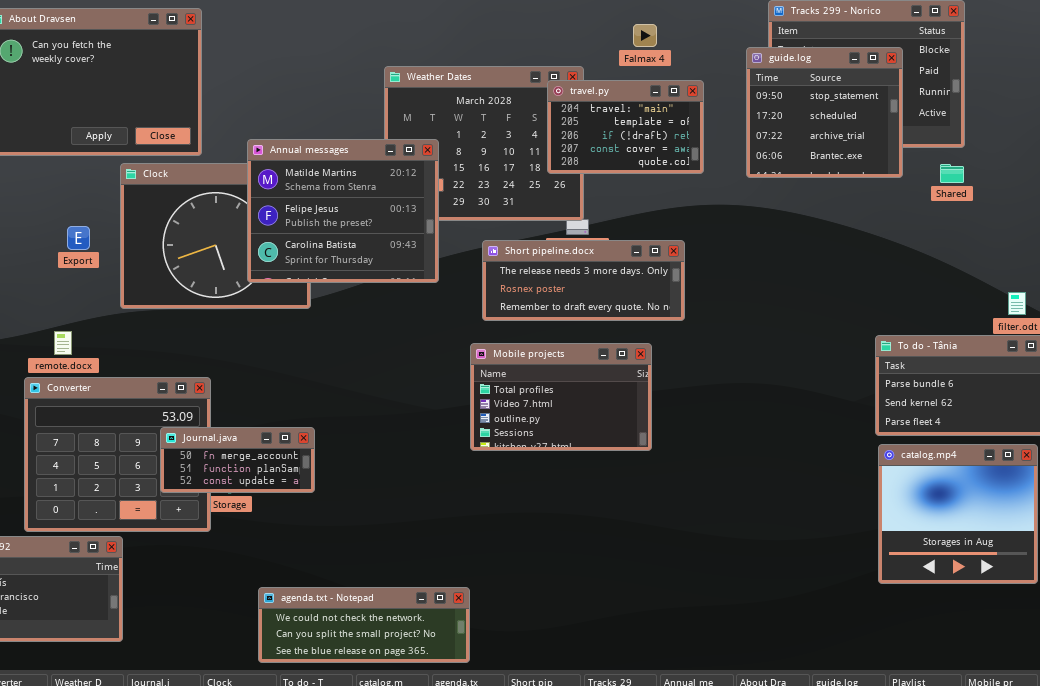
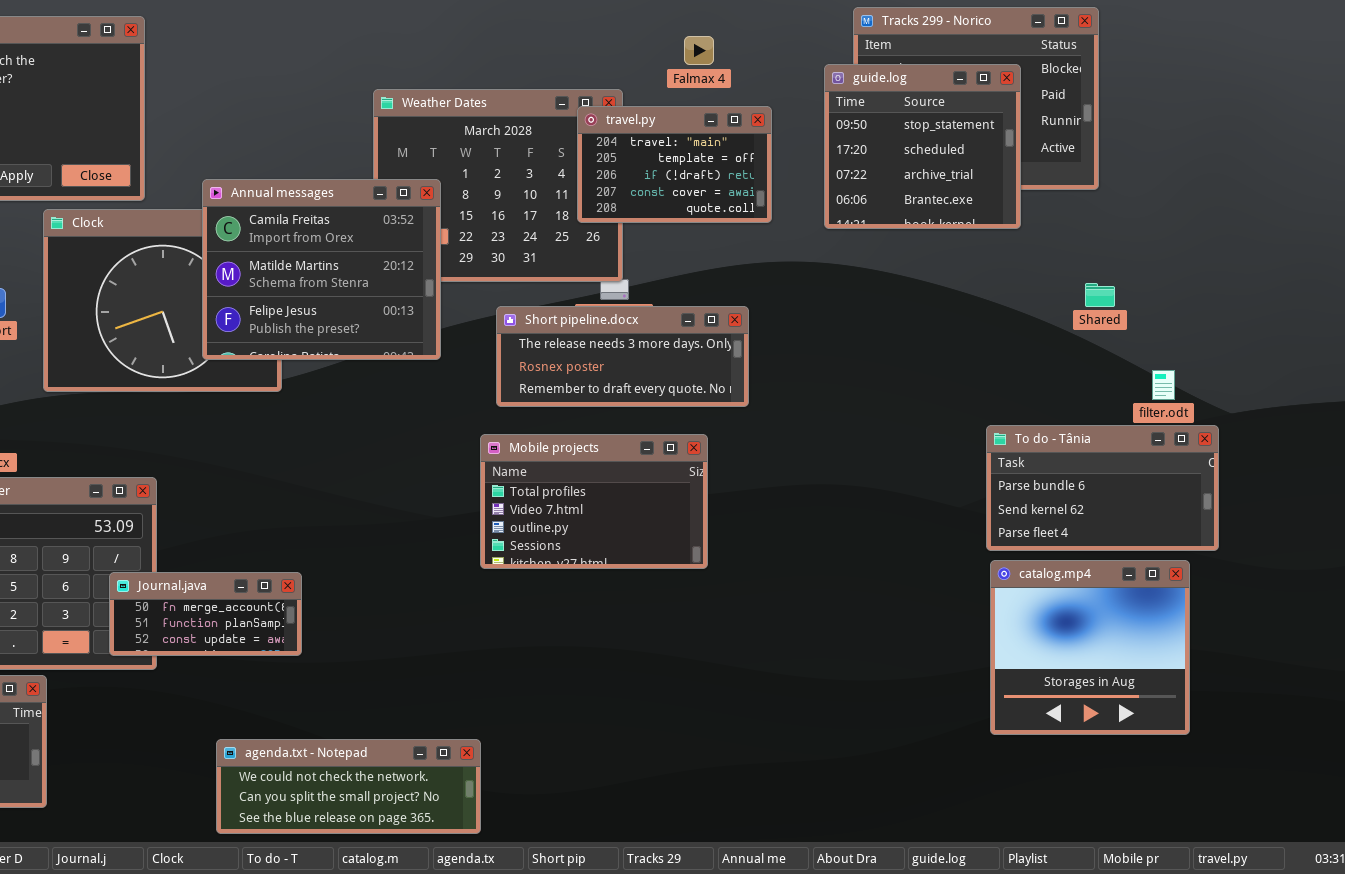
Annual messages: [247,139,439,283] -> [202,179,441,360], scrolled up 1 row
Shared: [940,164,964,183] -> [1085,283,1115,307], moved
Journal.java: [160,427,315,493] -> [109,572,302,656], moved

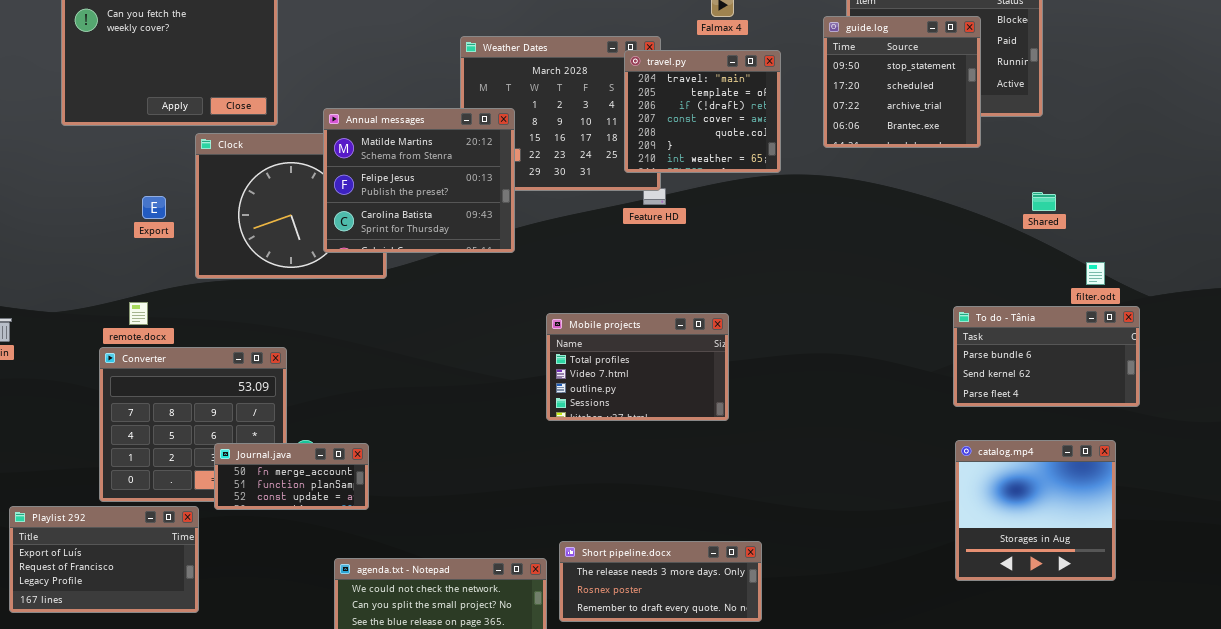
travel.py: [577,106,772,223] -> [624,50,781,173], resized
Annual messages: [202,179,441,360] -> [323,108,515,253], scrolled down 1 row
Short pipeline.docx: [496,306,749,407] -> [559,541,762,622], moved
catalog.mp4: [990,560,1190,735] -> [955,440,1116,581], moved
Journal.java: [109,572,302,656] -> [214,443,369,510], moved

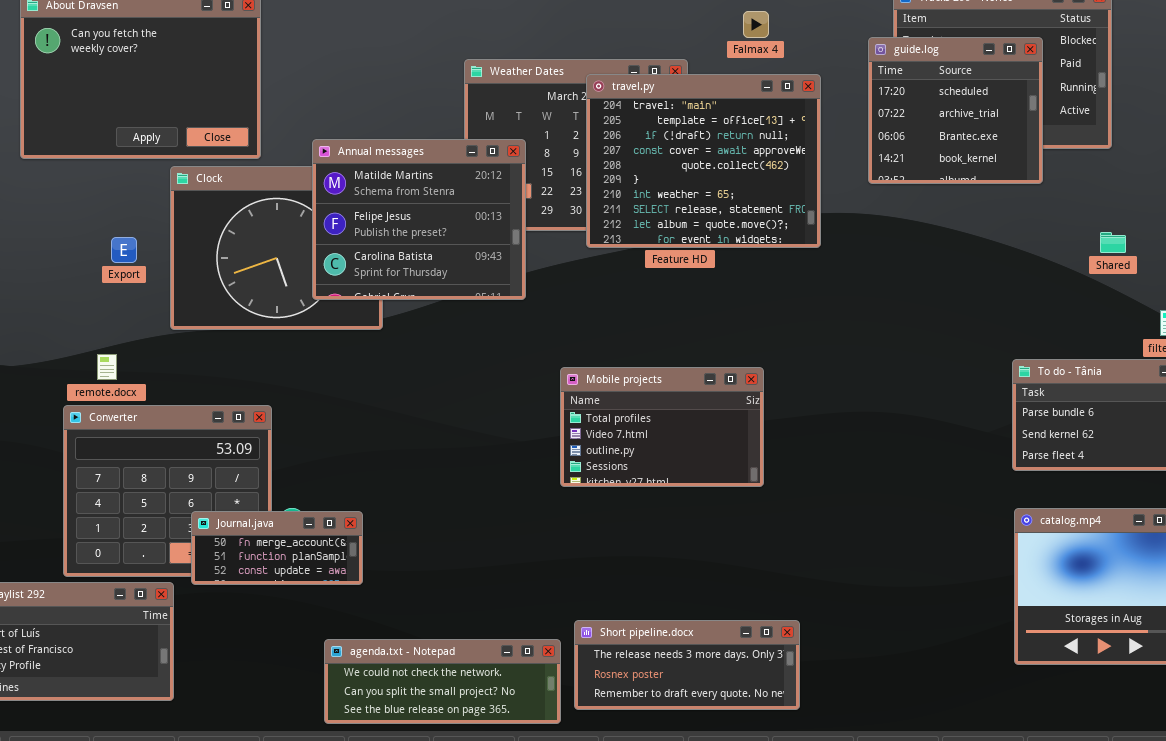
guide.log: [823,16,981,148] -> [868,37,1043,184], scrolled down 1 row
travel.py: [624,50,781,173] -> [586,74,821,248], resized

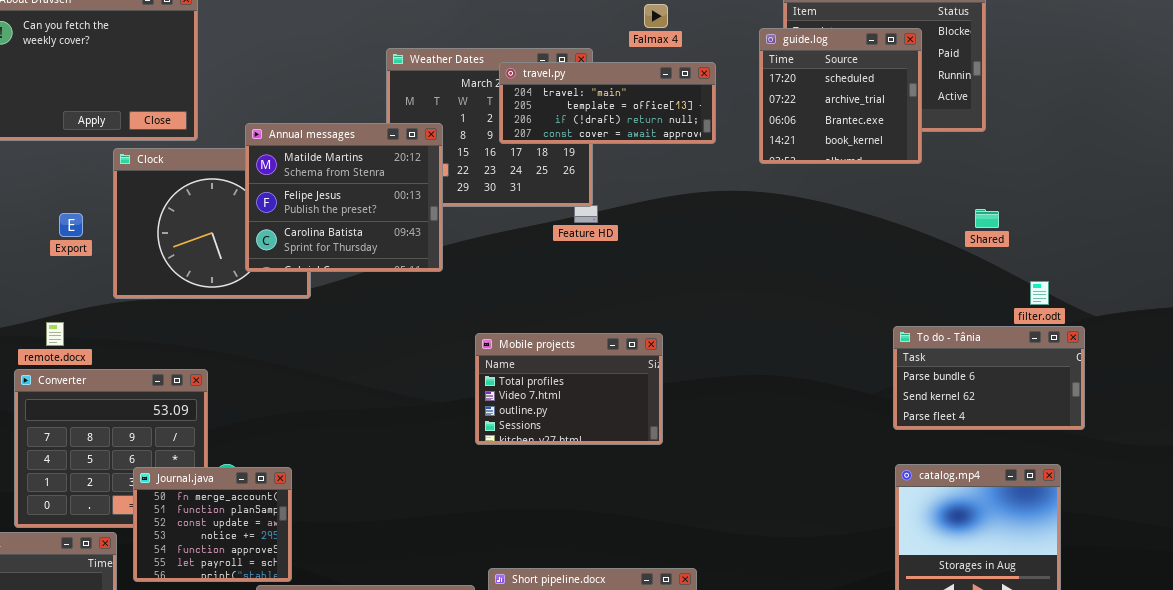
travel.py: [586,74,821,248] -> [499,62,716,144], resized
Journal.java: [191,511,363,585] -> [133,467,292,582], resized

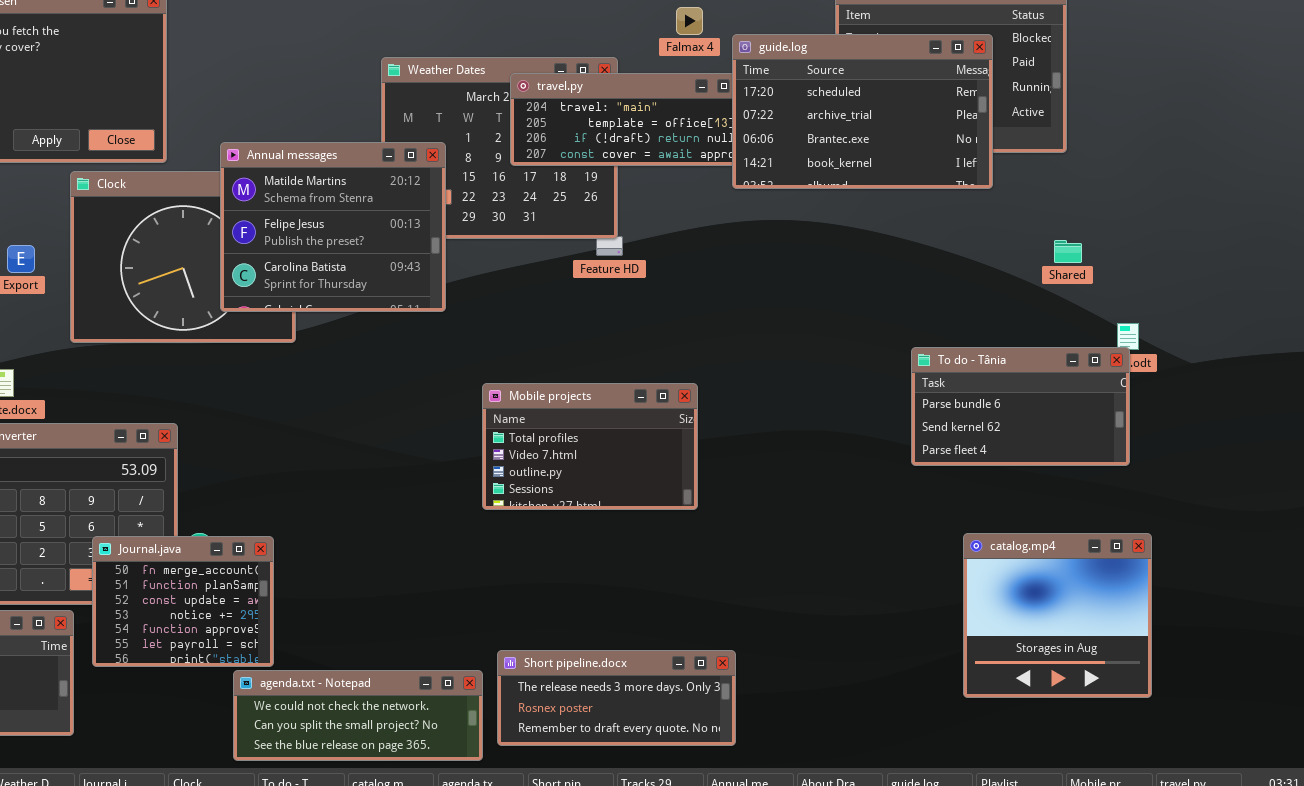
guide.log: [759,28,922,164] -> [732,34,993,189], resized
To do - Tânia: [893,326,1085,430] -> [911,347,1130,466], moved

